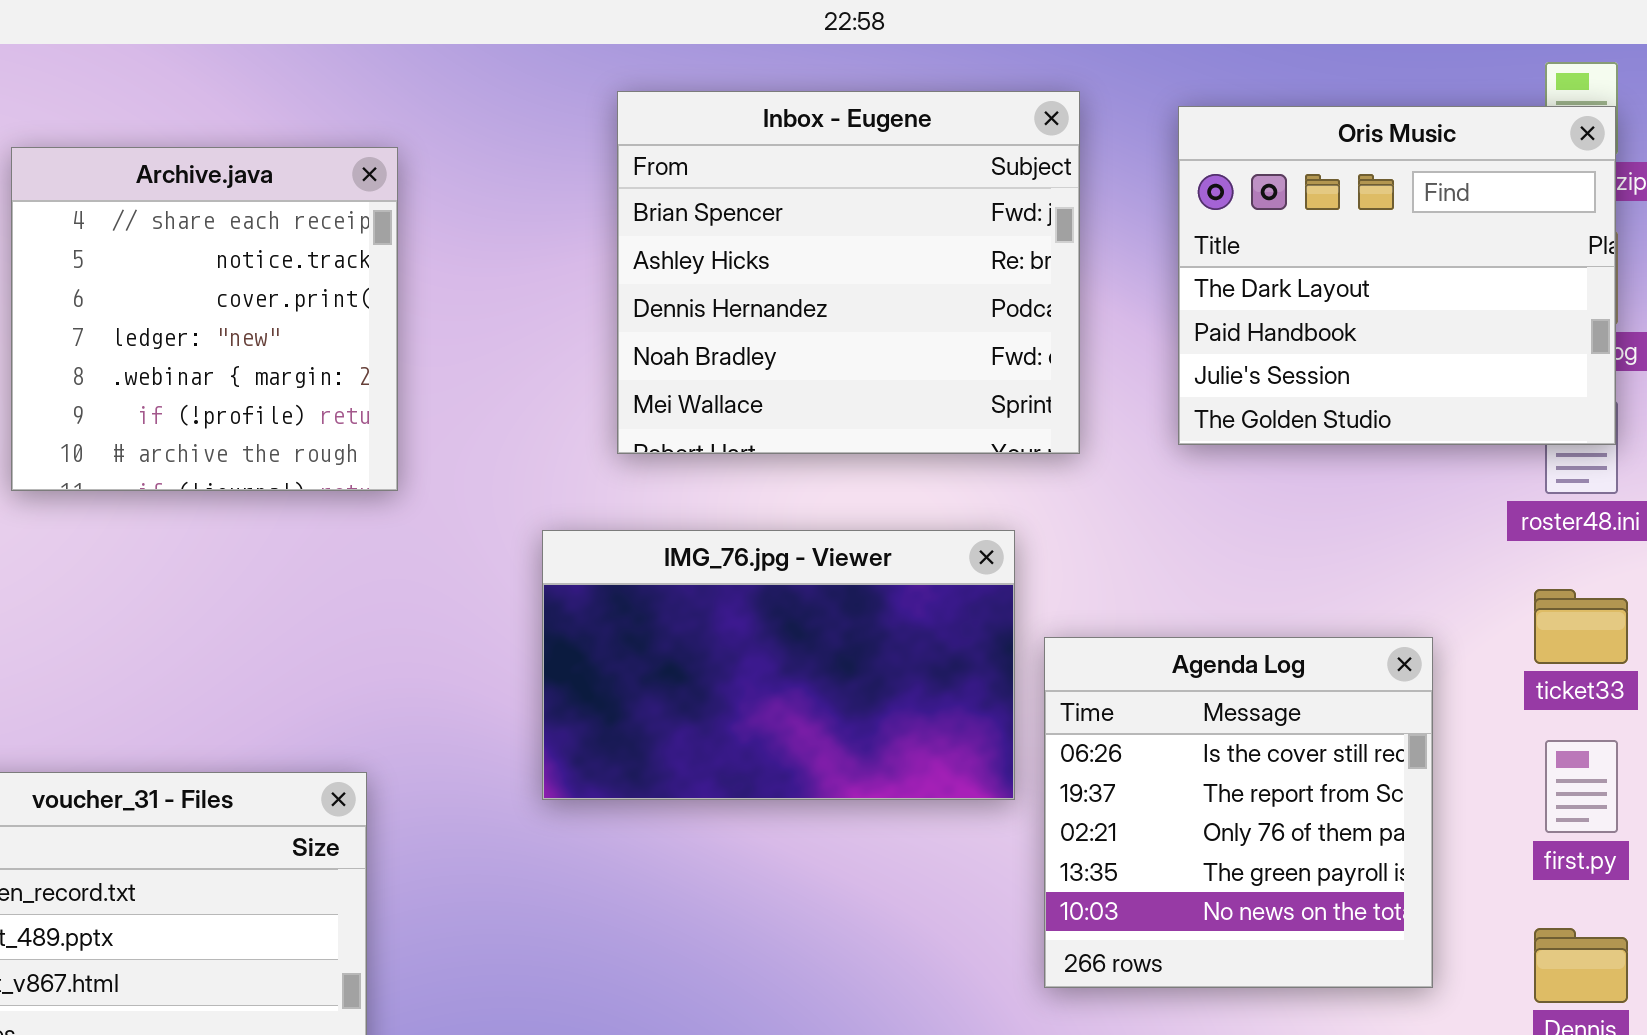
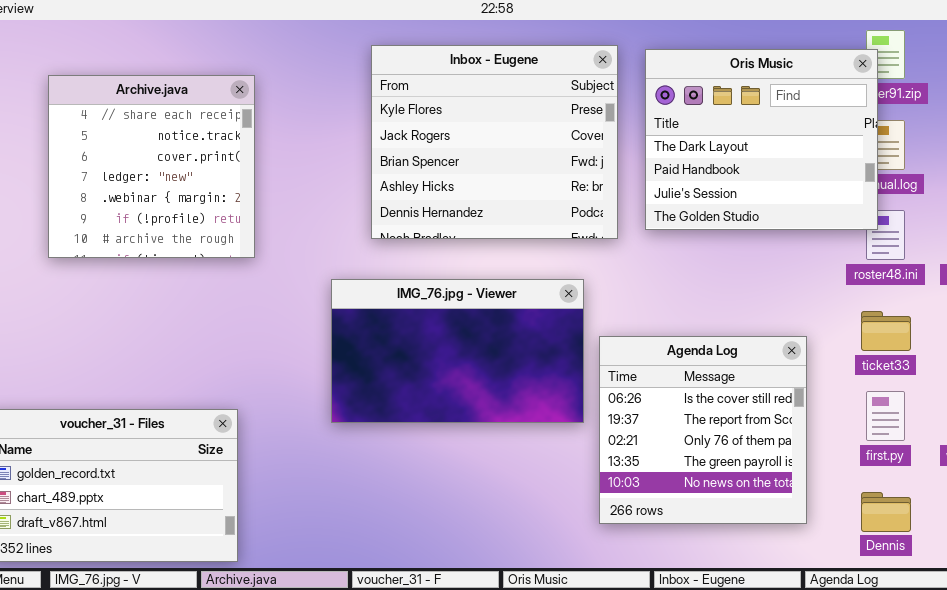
Inbox - Eugene: [617,91,1080,454] -> [371,45,618,239], scrolled up 2 rows
Oris Music: [1178,106,1616,445] -> [645,49,878,230], moved

